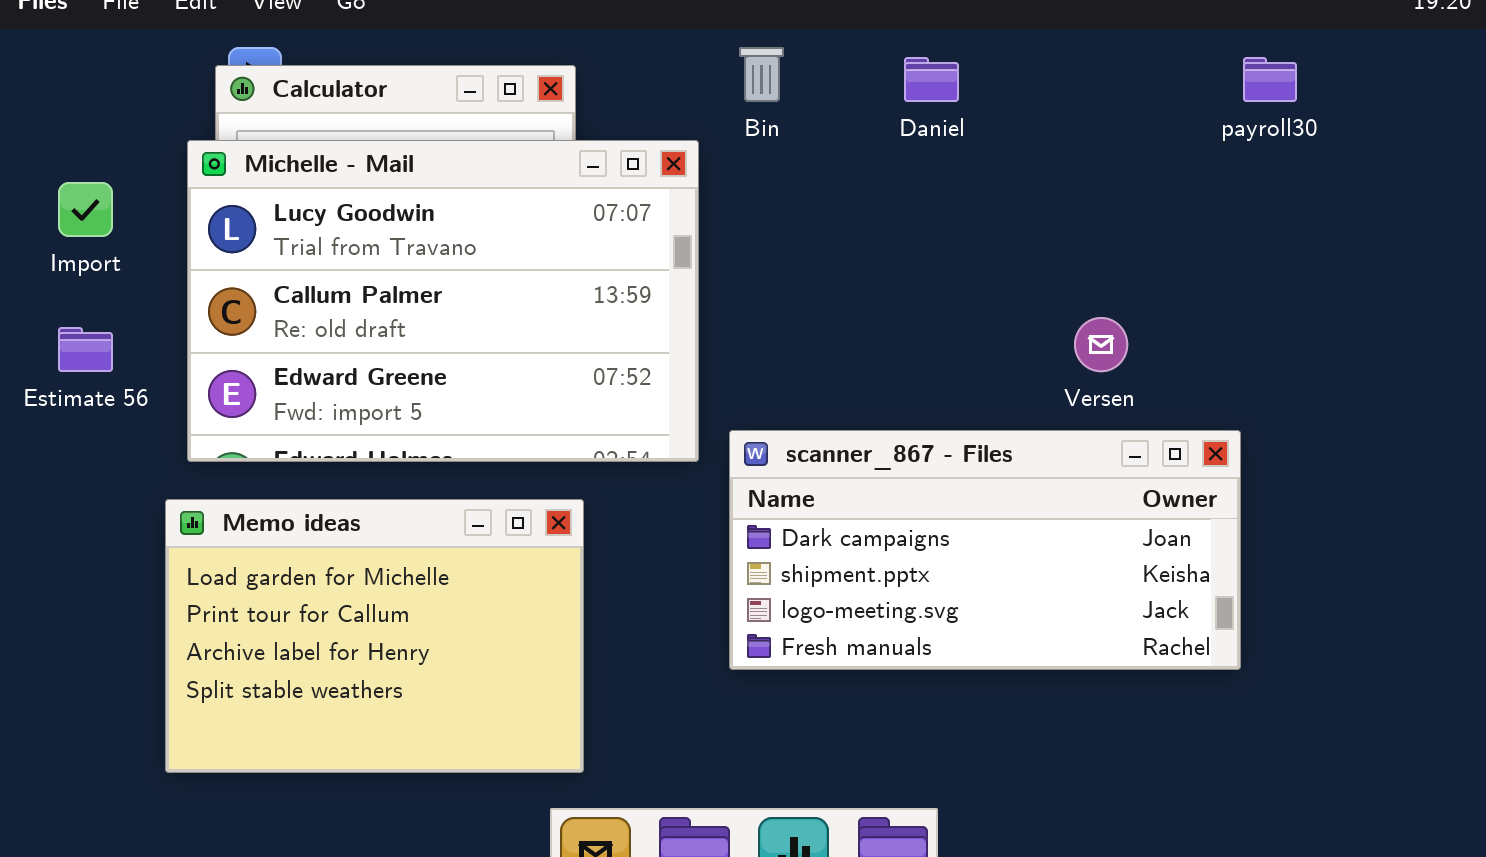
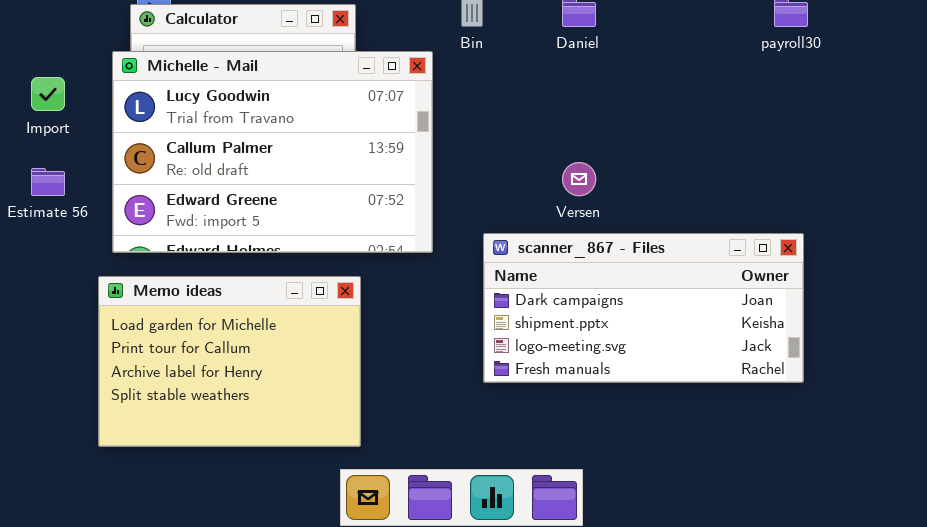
Versen: [1074,317,1128,372] -> [562,162,596,196], moved
scanner_867 - Files: [729,430,1241,670] -> [483,233,804,383], moved

